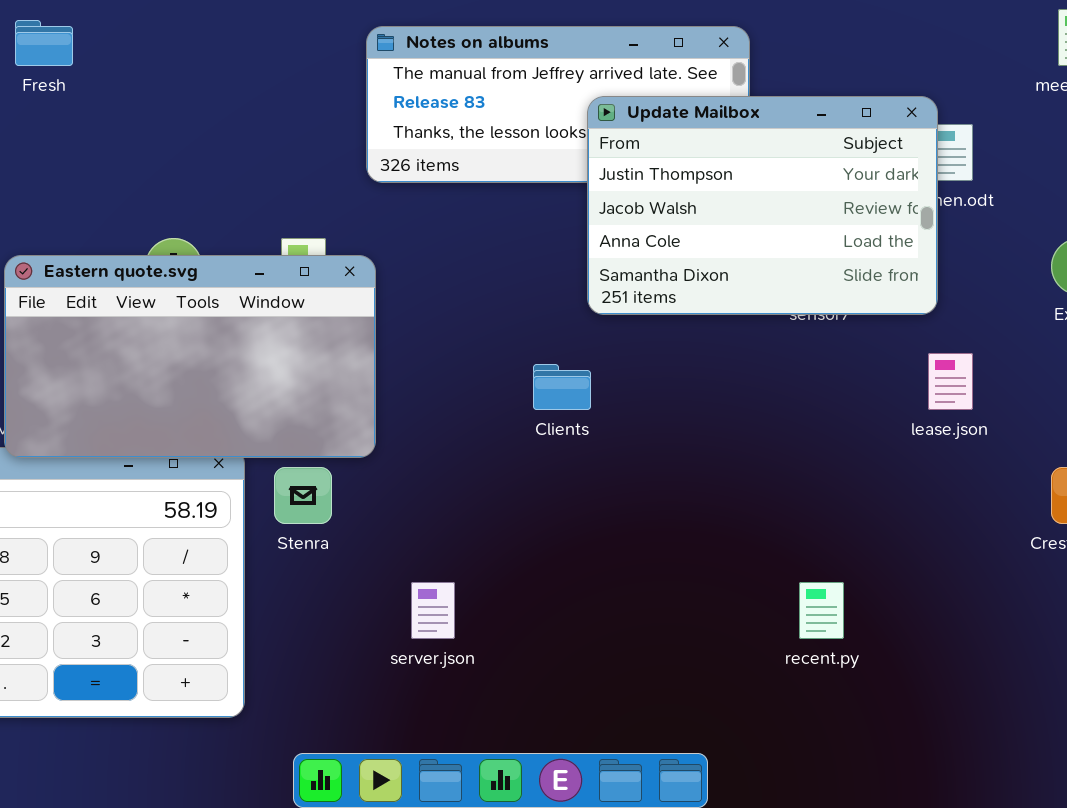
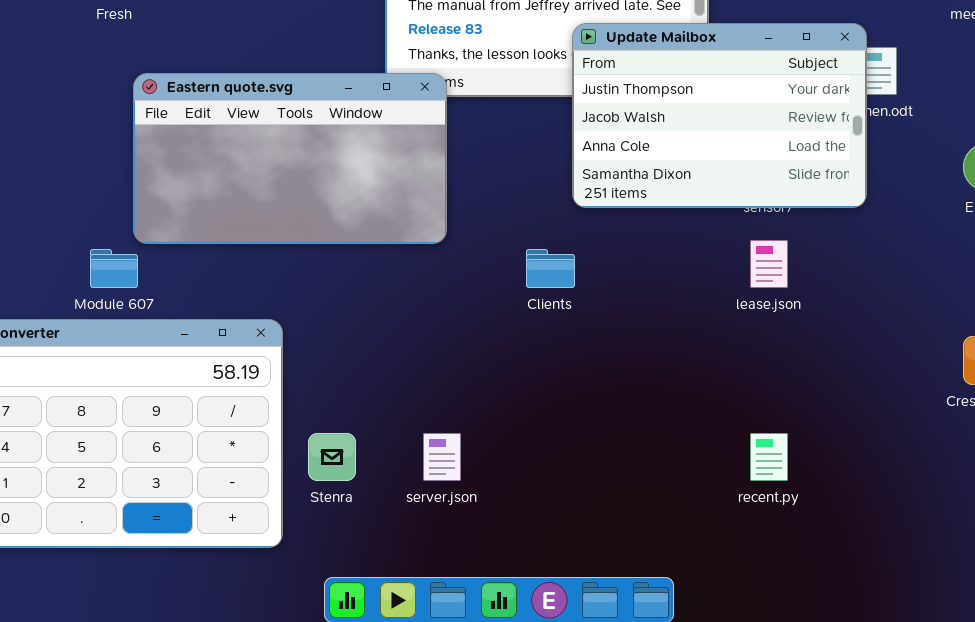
Eastern quote.svg: [4,255,376,458] -> [133,73,447,244], moved
lease.json: [928,353,973,410] -> [750,240,788,288], moved
Stenra: [274,467,332,524] -> [308,433,356,481], moved

